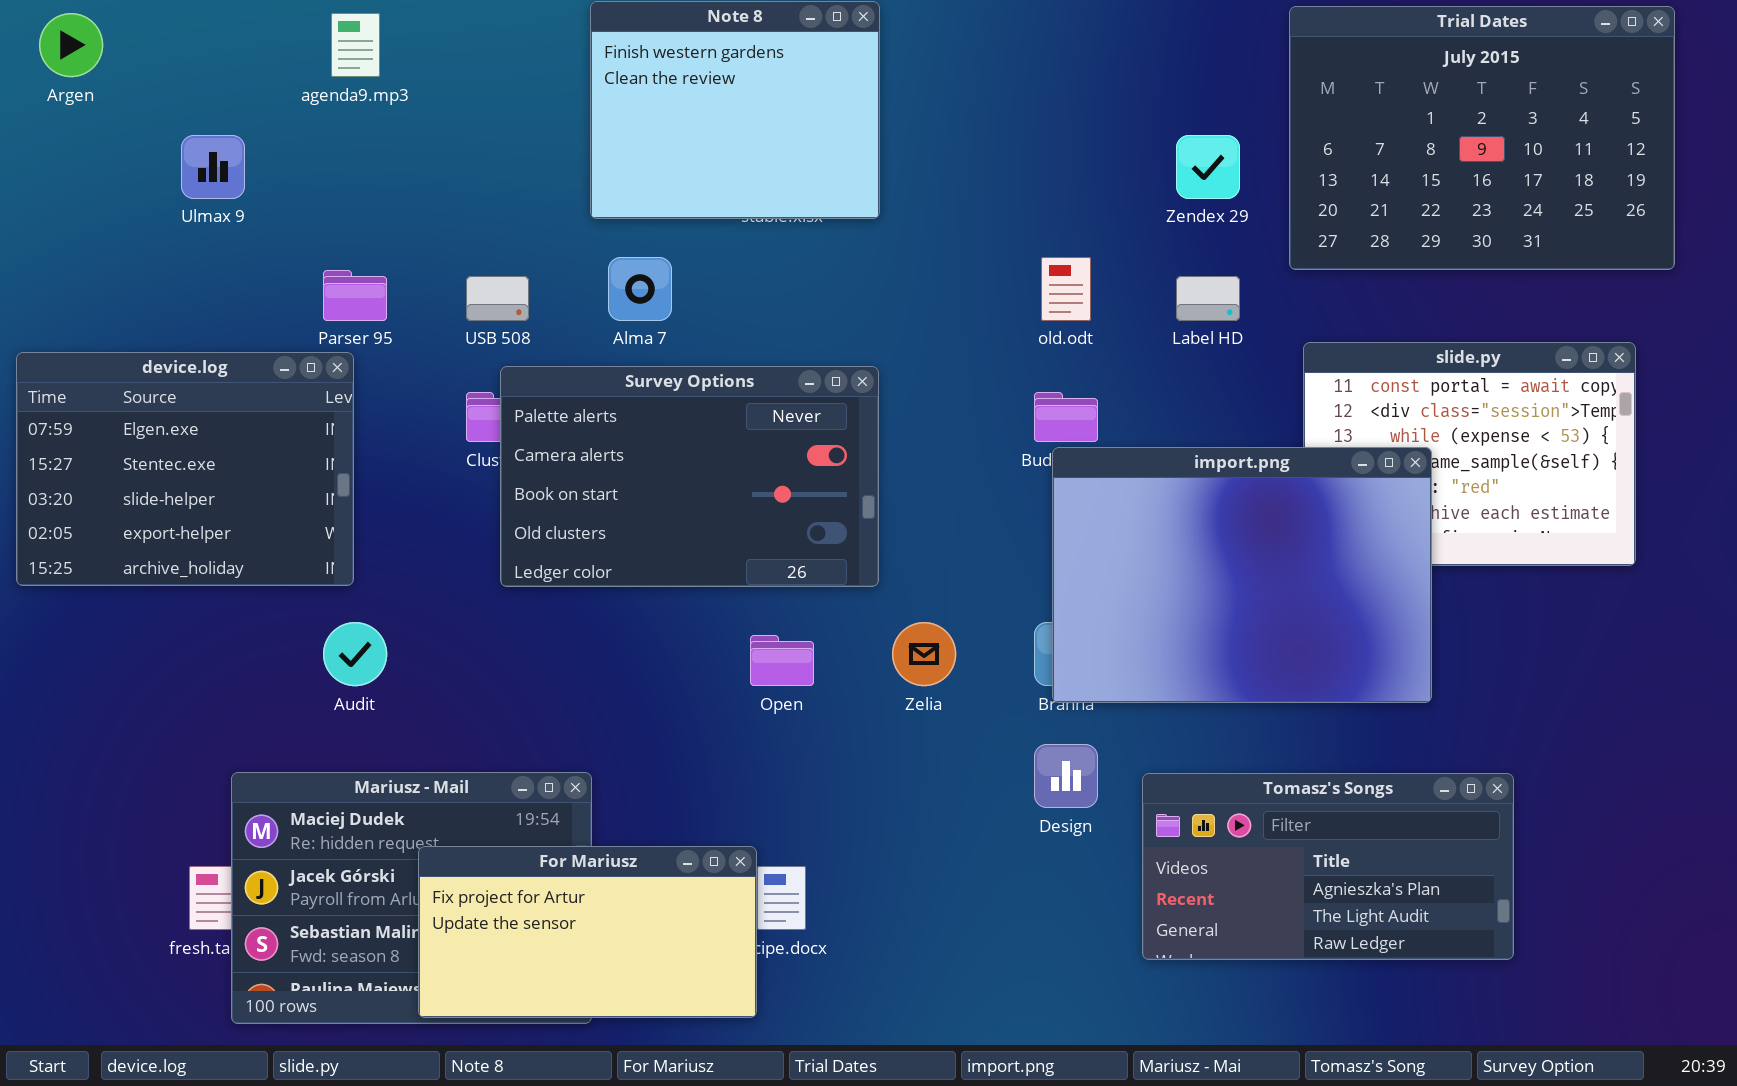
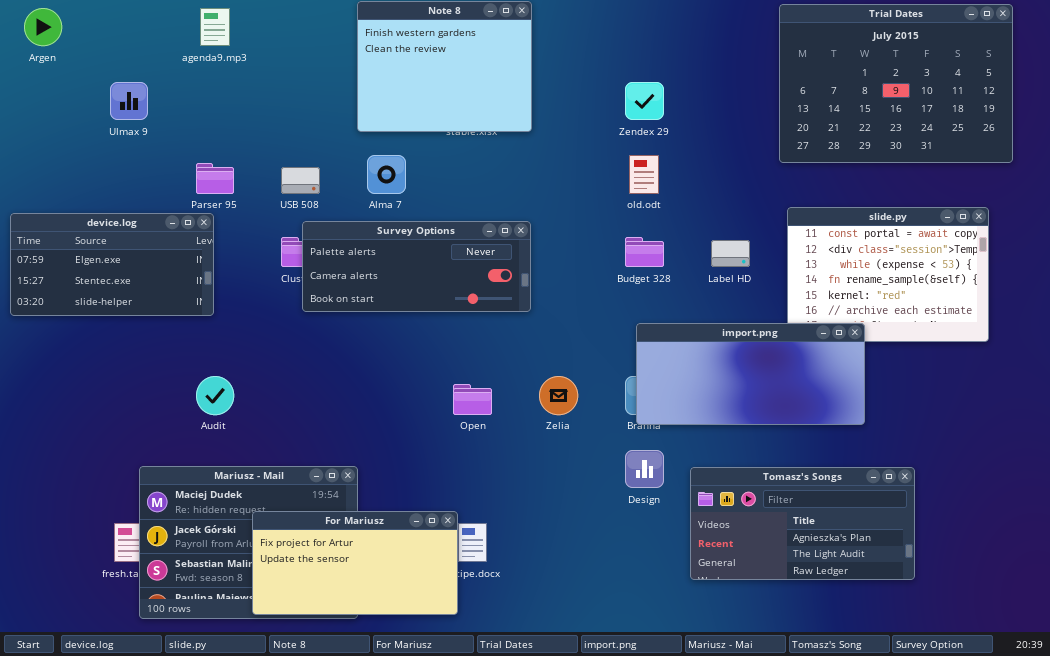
Zendex 29: [1176,135,1240,199] -> [625,82,664,120], moved
Label HD: [1176,276,1240,321] -> [711,240,750,267], moved
device.log: [16,352,354,586] -> [10,213,214,316], resized
Survey Options: [500,366,879,587] -> [302,221,531,312], resized
import.png: [1052,447,1432,703] -> [636,323,865,425], resized

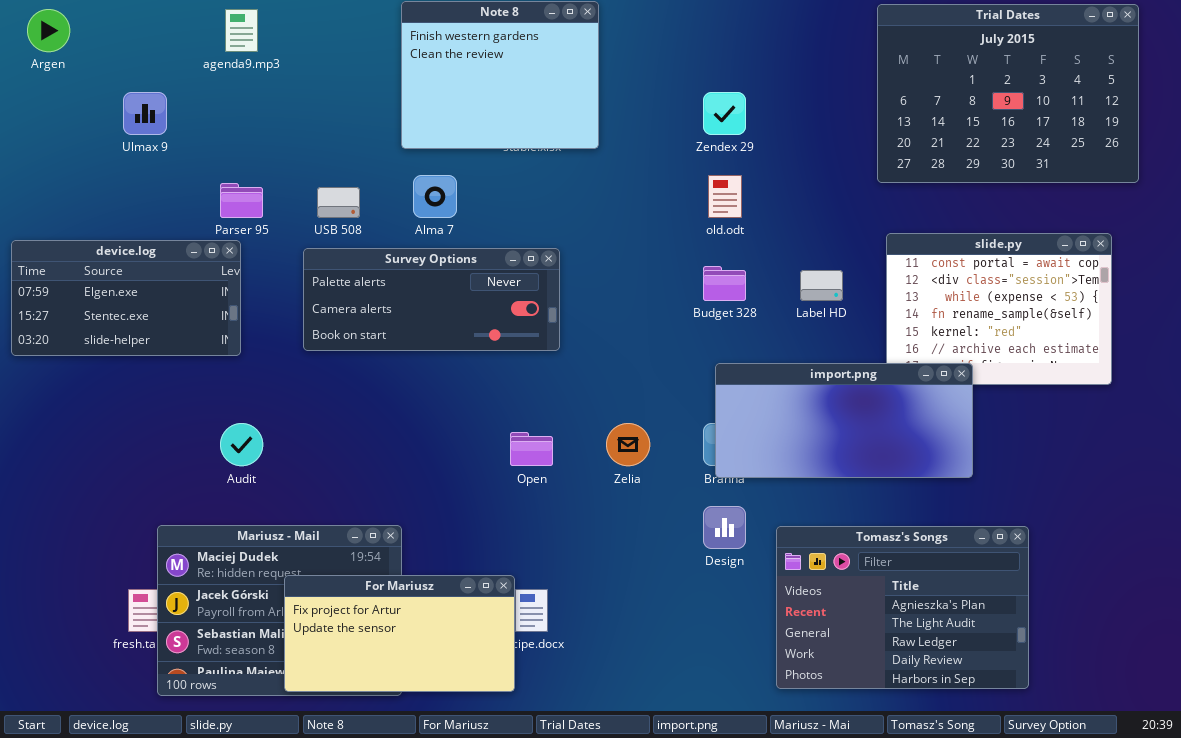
Survey Options: [302,221,531,312] -> [303,248,560,351], moved
Tomasz's Songs: [690,467,915,580] -> [776,526,1029,689], resized

